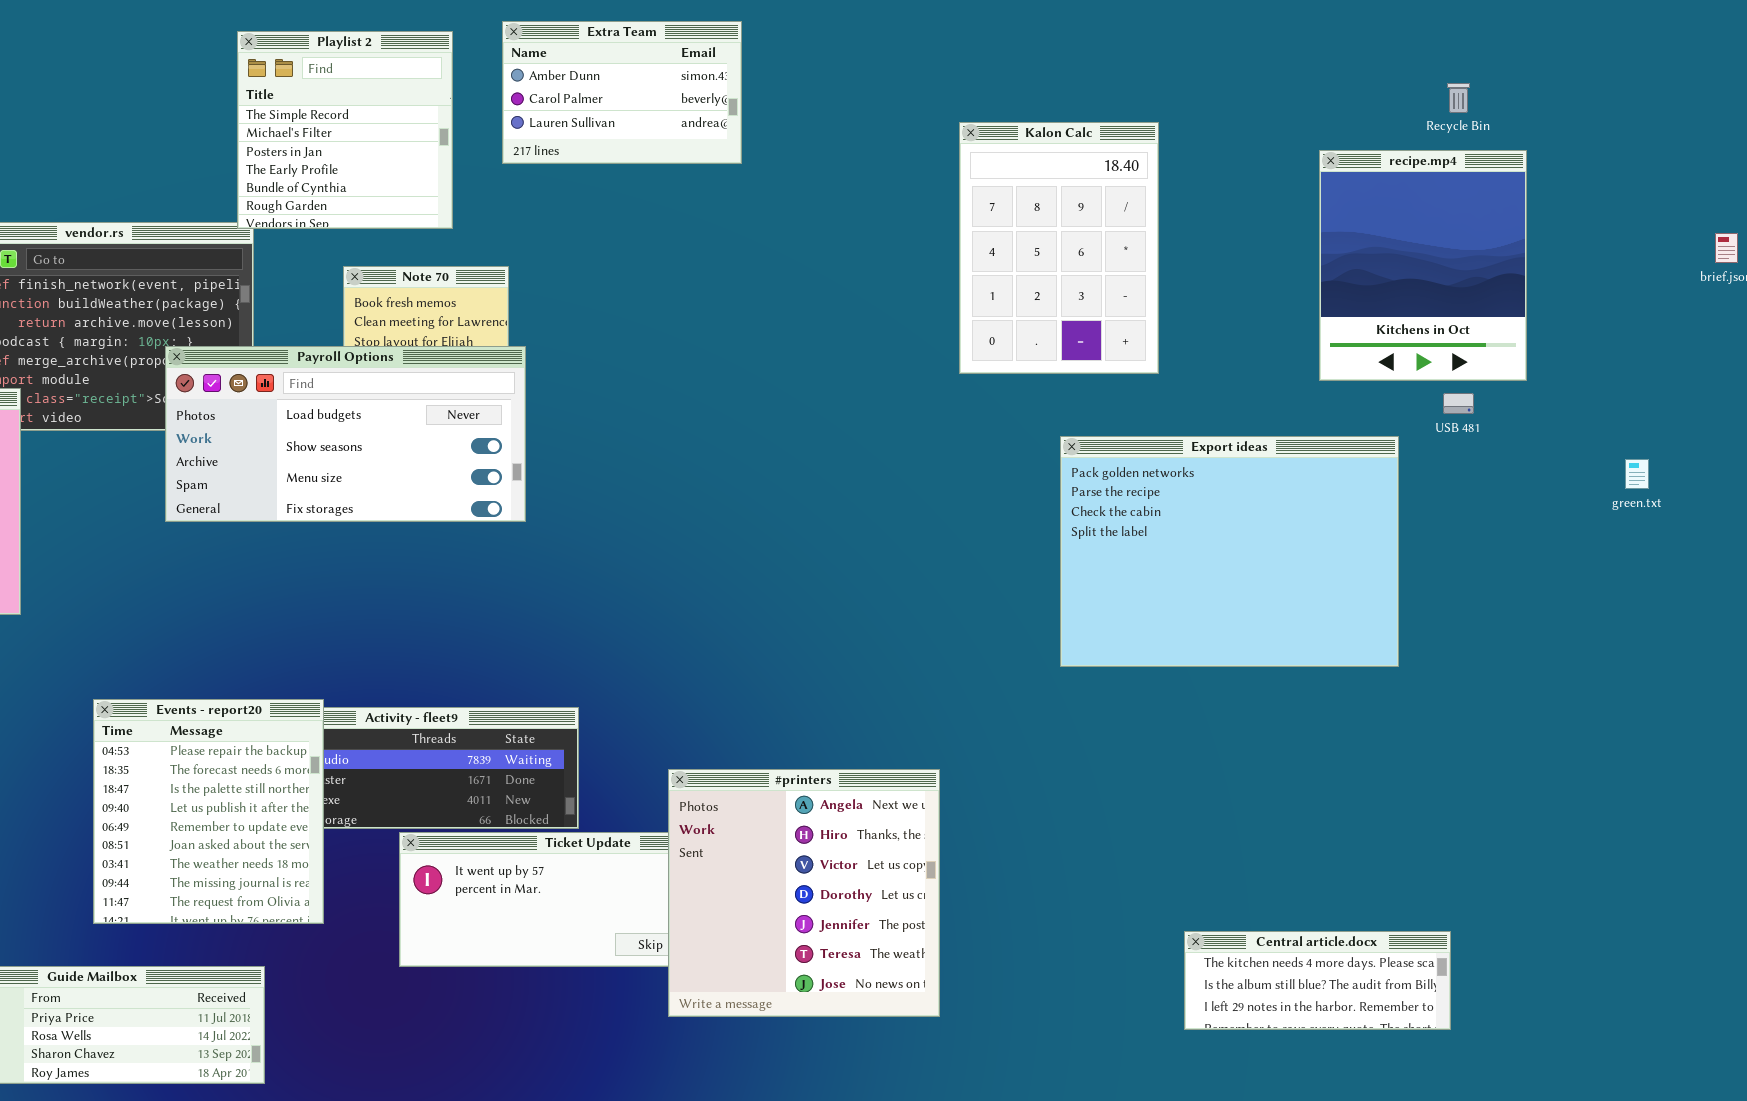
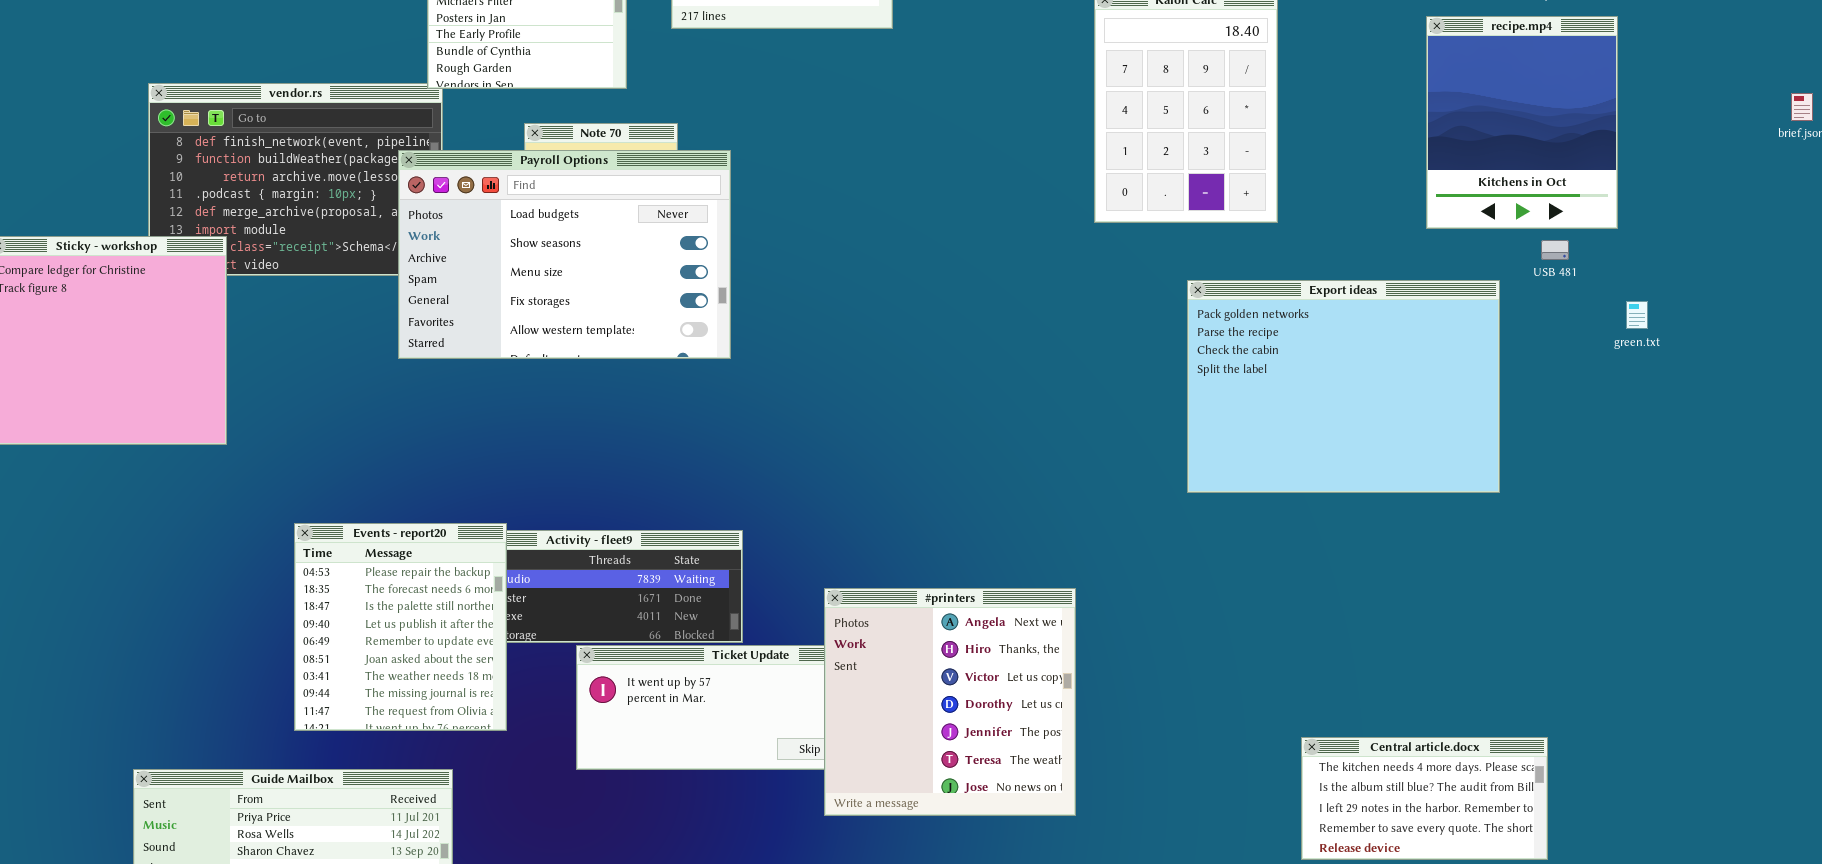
Payroll Options: [165,346,526,522] -> [398,150,731,359], moved, resized
green.txt: [1625,459,1649,489] -> [1626,301,1648,329], moved
Central article.docx: [1184,931,1451,1030] -> [1301,737,1548,860], resized

